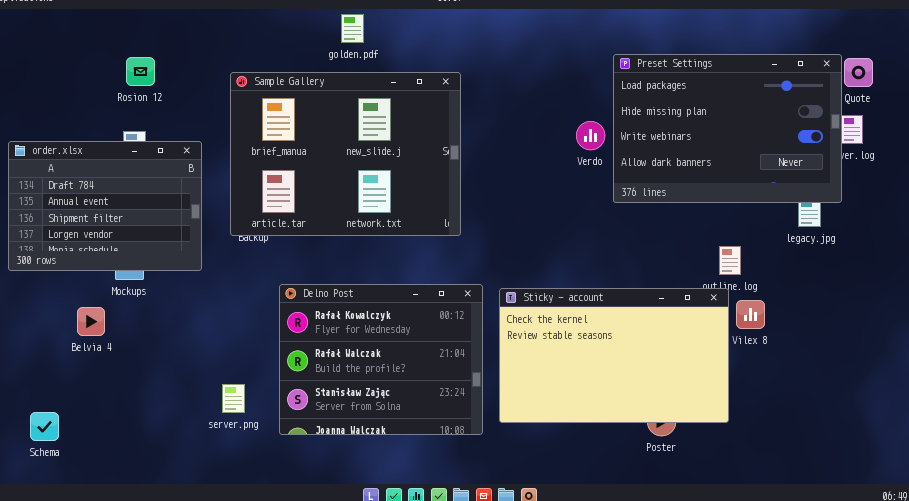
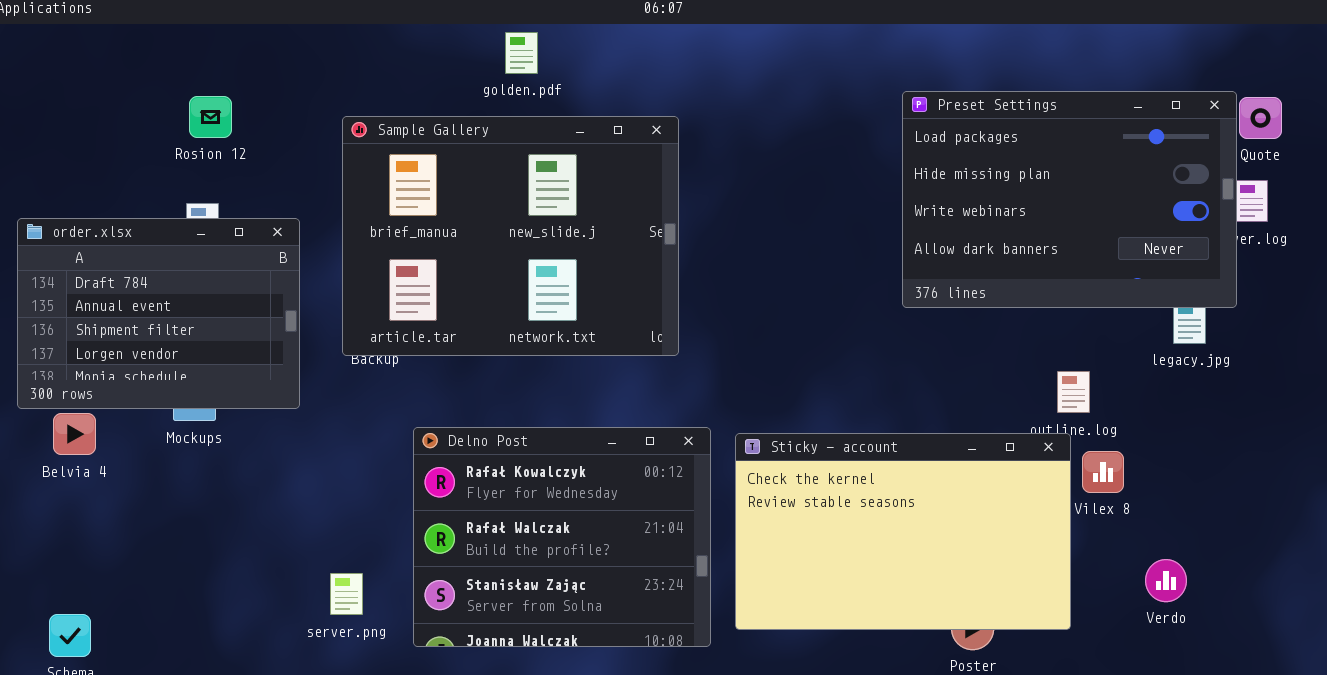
Verdo: [576,121,605,150] -> [1145,559,1187,602], moved
Belvia 4: [77,307,105,336] -> [53,413,96,455], moved

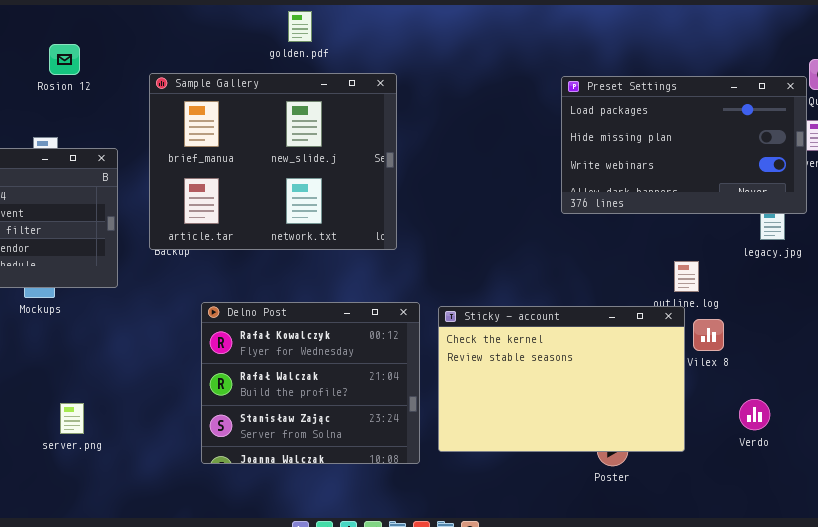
golden.pdf: [505,32,538,74] -> [288,11,312,42], moved
Preset Settings: [902,91,1237,308] -> [561,76,807,214], resized
Rosion 12: [189,96,232,138] -> [49,44,80,75], moved
server.png: [330,573,363,615] -> [60,403,84,434], moved

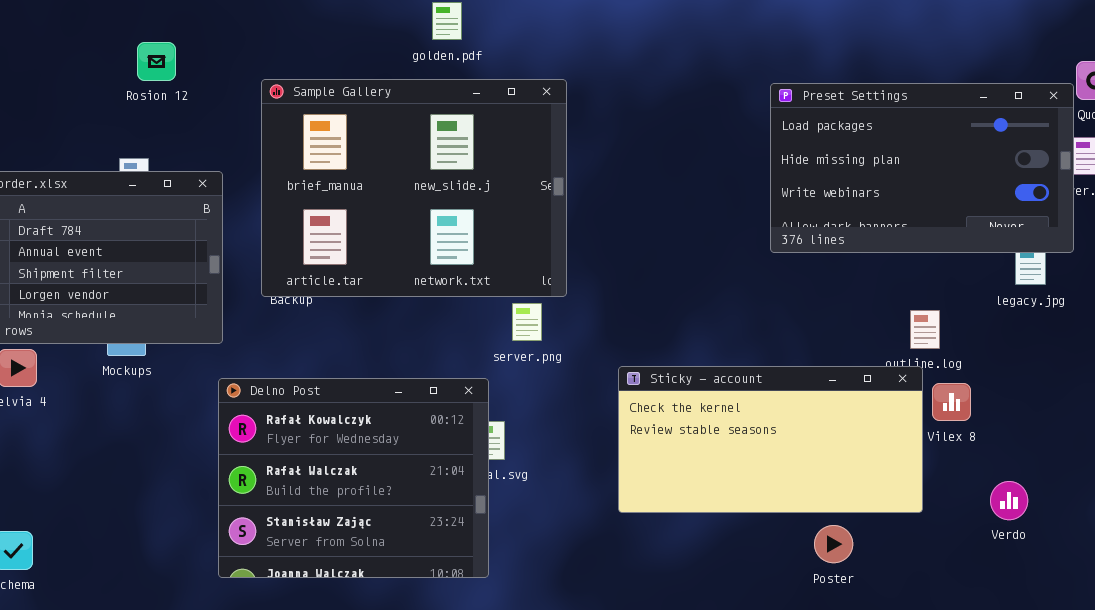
Delno Post: [201,302,420,464] -> [218,378,489,578], moved
Sticky - account: [438,306,685,452] -> [618,366,923,513], resized
server.png: [60,403,84,434] -> [512,303,542,341], moved

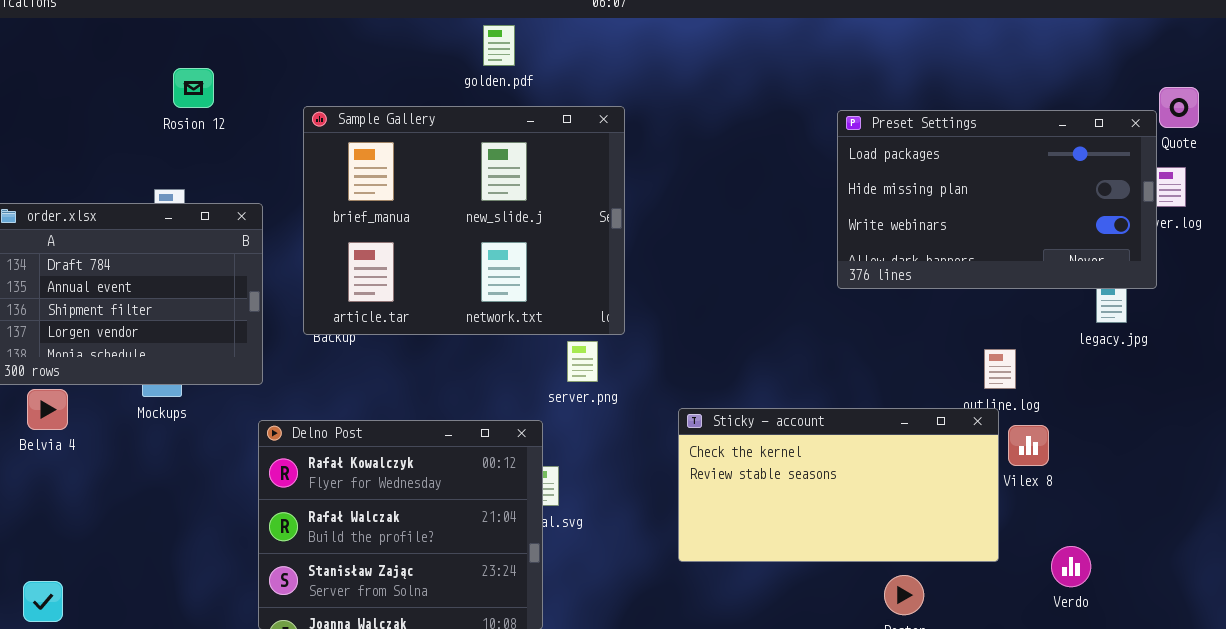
Verdo: [990,481,1028,520] -> [1051,546,1091,587], moved

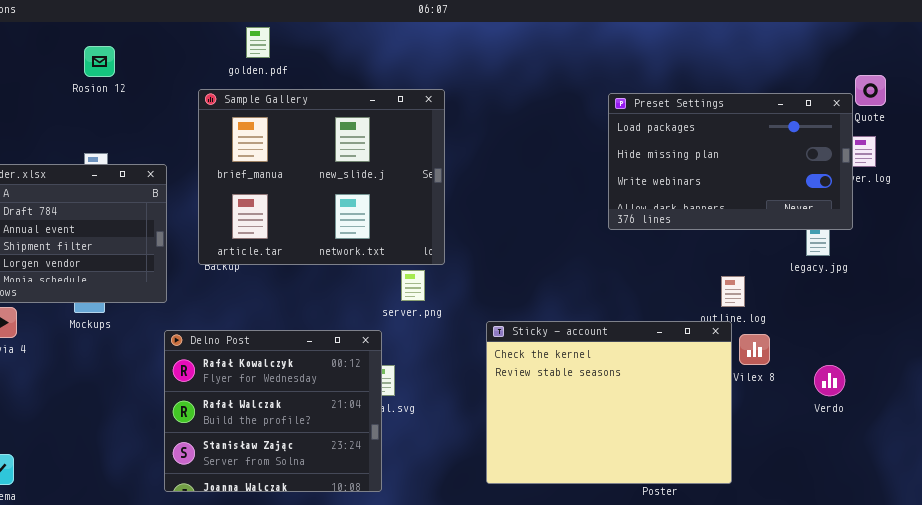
golden.pdf: [483,25,515,66] -> [246,27,270,58], moved
Rosion 12: [173,68,214,108] -> [84,46,115,77], moved
Sticky - account: [678,408,999,562] -> [486,321,732,484], resized
Verdo: [1051,546,1091,587] -> [814,365,845,396], moved

